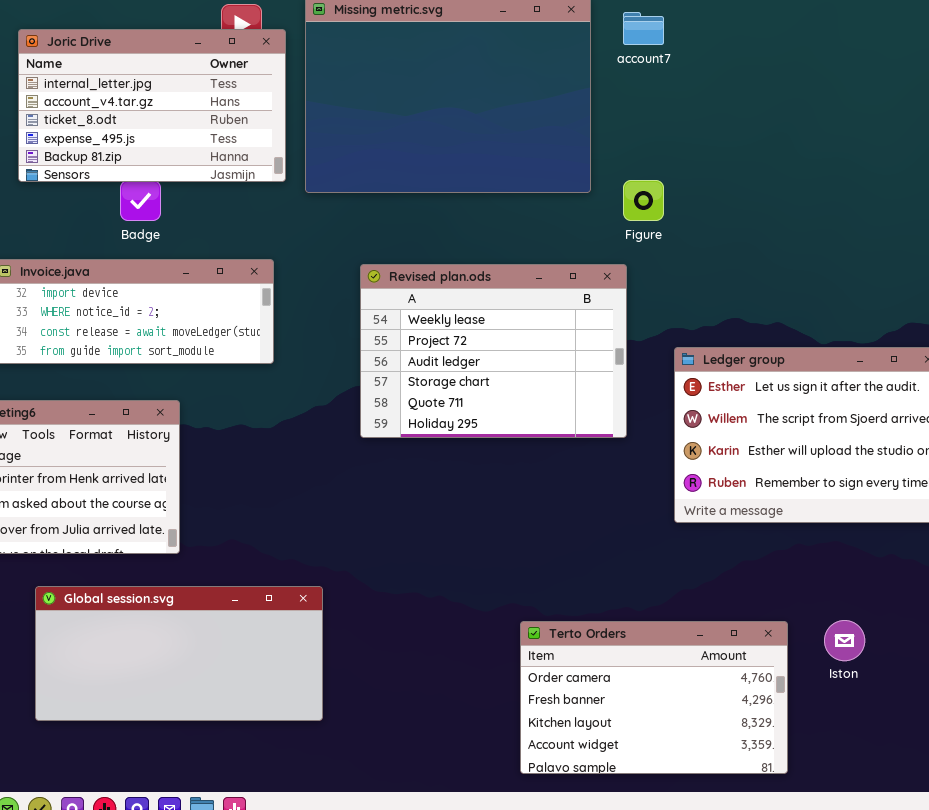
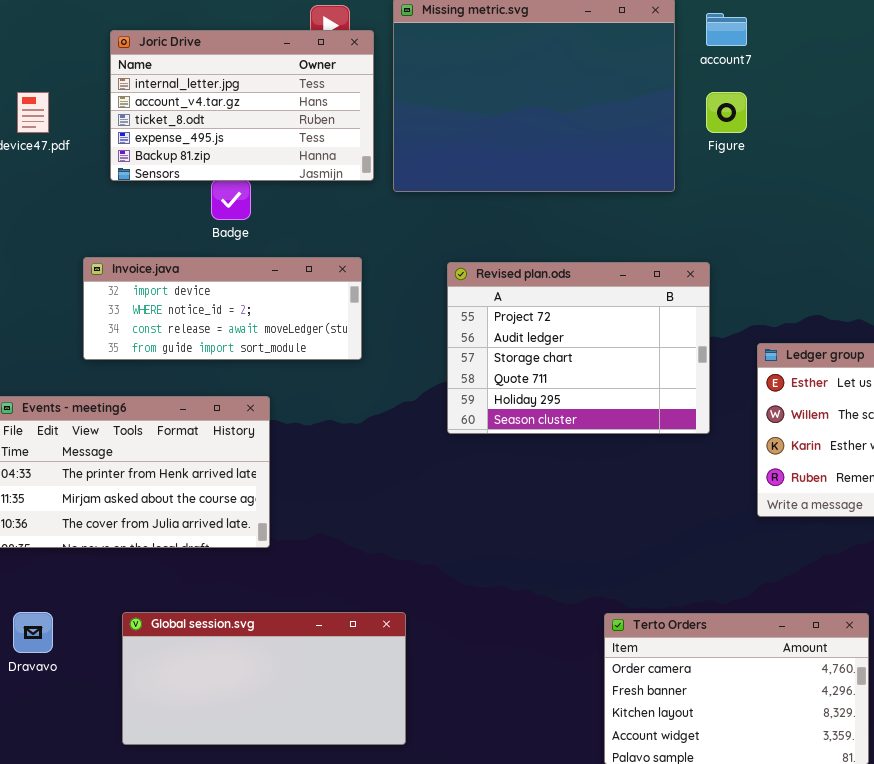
Figure: [623,180,664,221] -> [706,92,747,133], moved
Revised plan.ods: [360,264,627,438] -> [447,262,710,434], scrolled down 1 row
Global session.svg: [35,586,323,721] -> [122,612,406,745], moved

